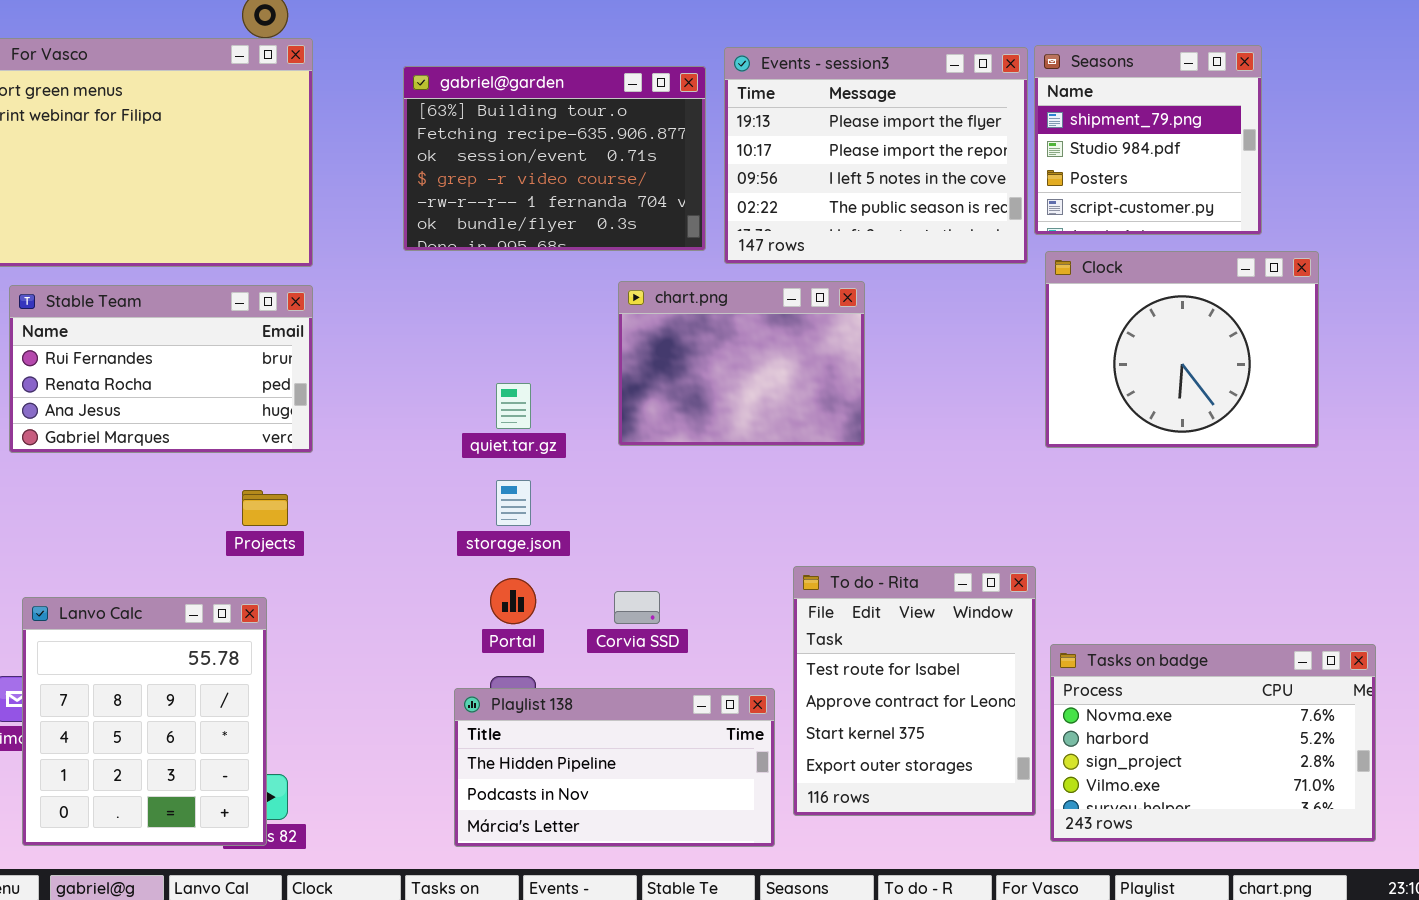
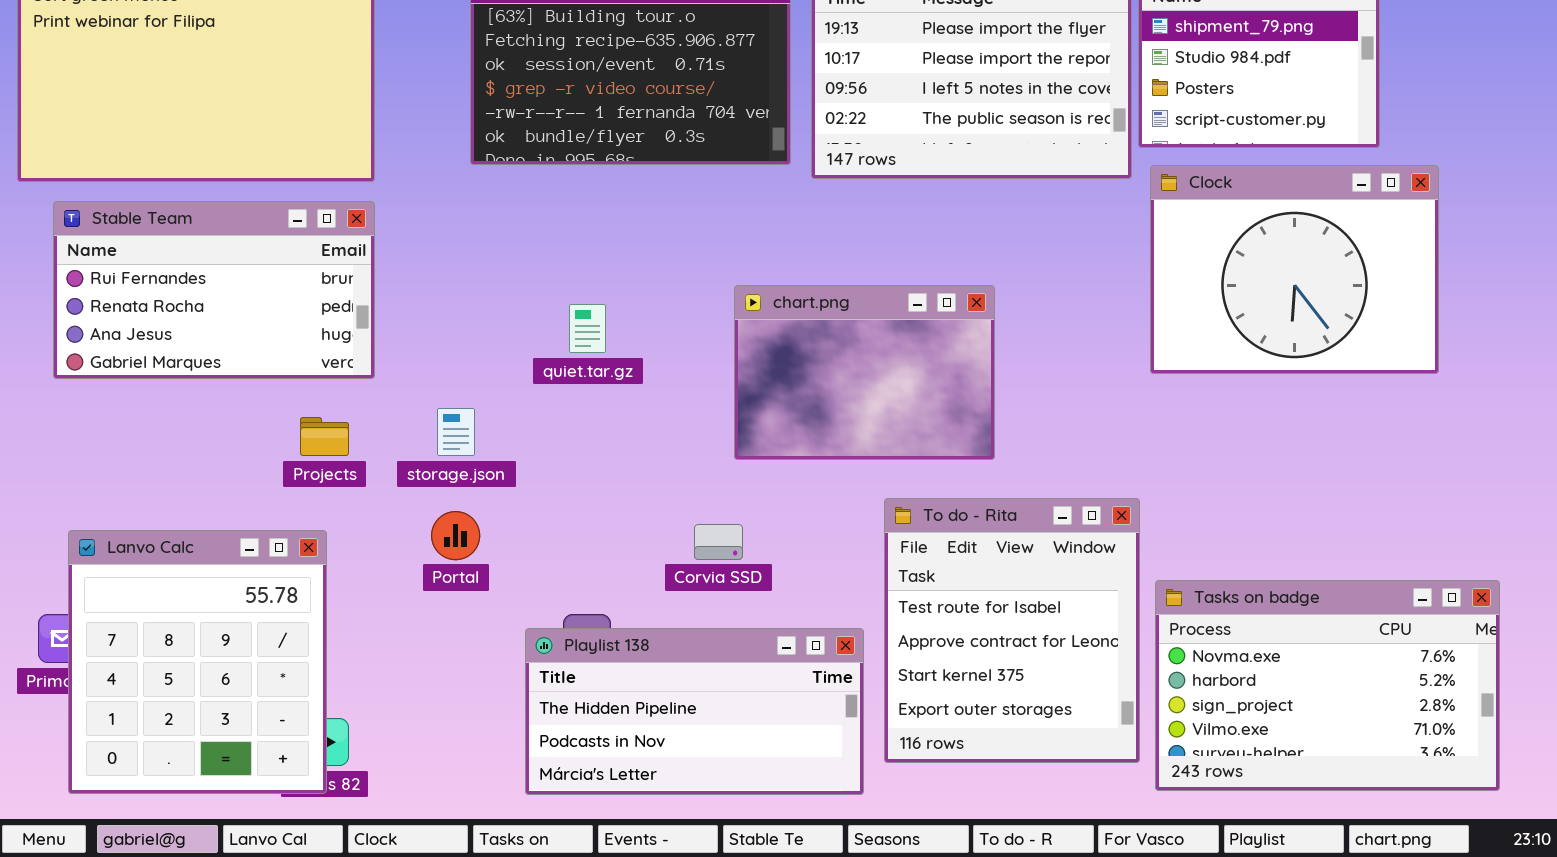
chart.png: [618,281,865,446] -> [734,285,995,460], moved
storage.json: [496,480,531,526] -> [437,408,475,456], moved
Portal: [490,578,536,624] -> [431,511,480,560], moved

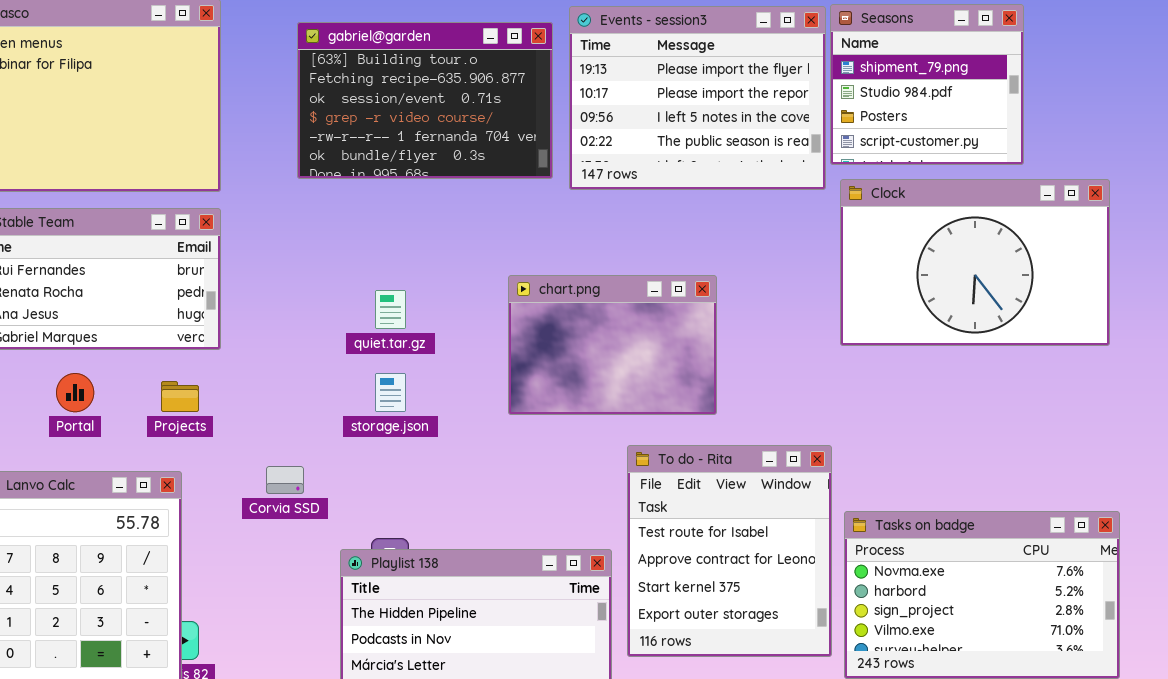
Clock: [1150,165,1439,374] -> [840,179,1110,346], resized
storage.json: [437,408,475,456] -> [375,373,406,412], moved
Portal: [431,511,480,560] -> [56,373,94,412], moved
Corvia SSD: [694,524,743,560] -> [266,466,304,494], moved

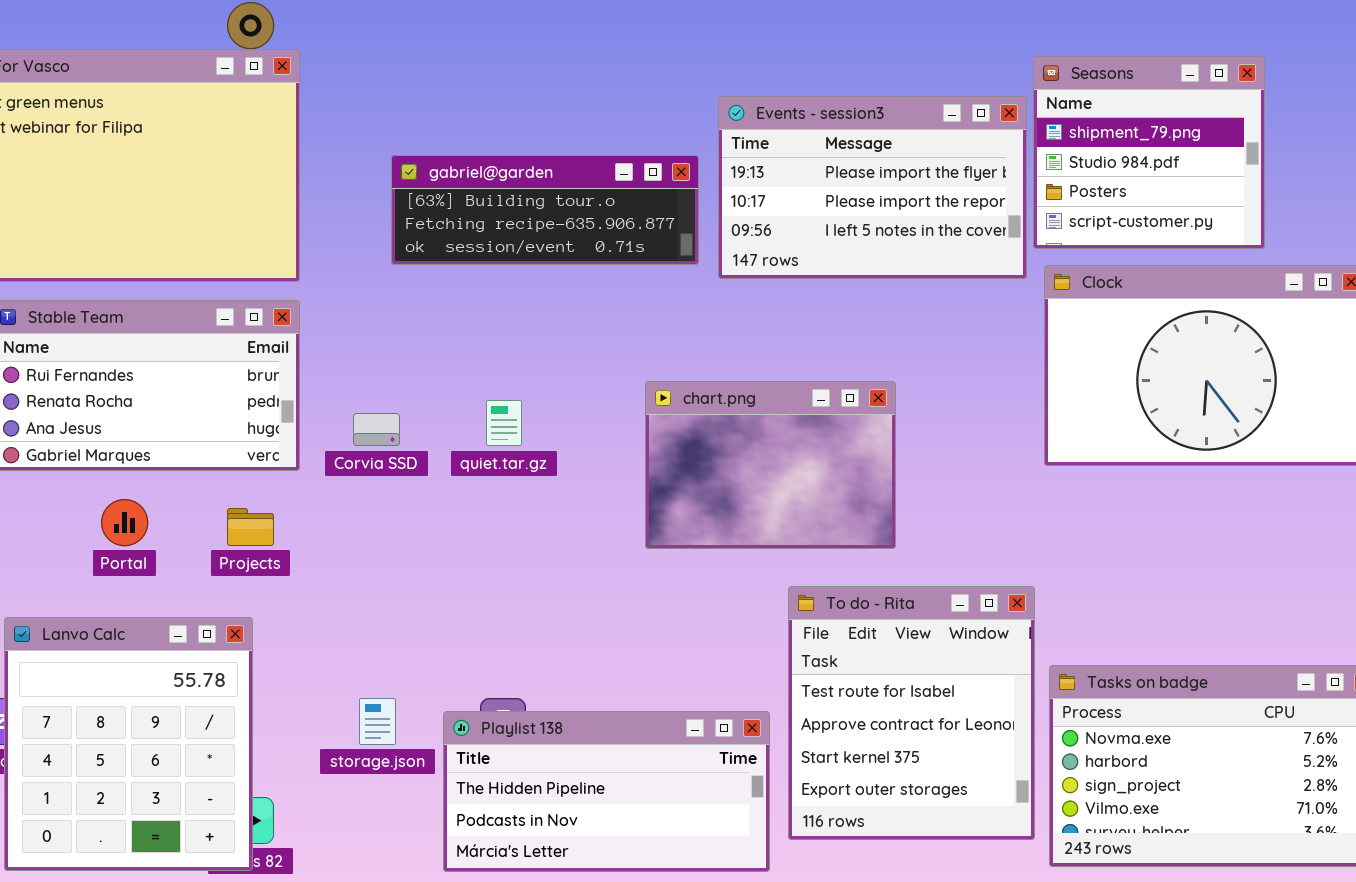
Events - session3: [569,6,826,190] -> [718,96,1027,279], resized
gabriel@garden: [297,22,553,179] -> [391,155,699,265], resized
storage.json: [375,373,406,412] -> [359,698,396,745], moved
Corvia SSD: [266,466,304,494] -> [353,413,400,446], moved

